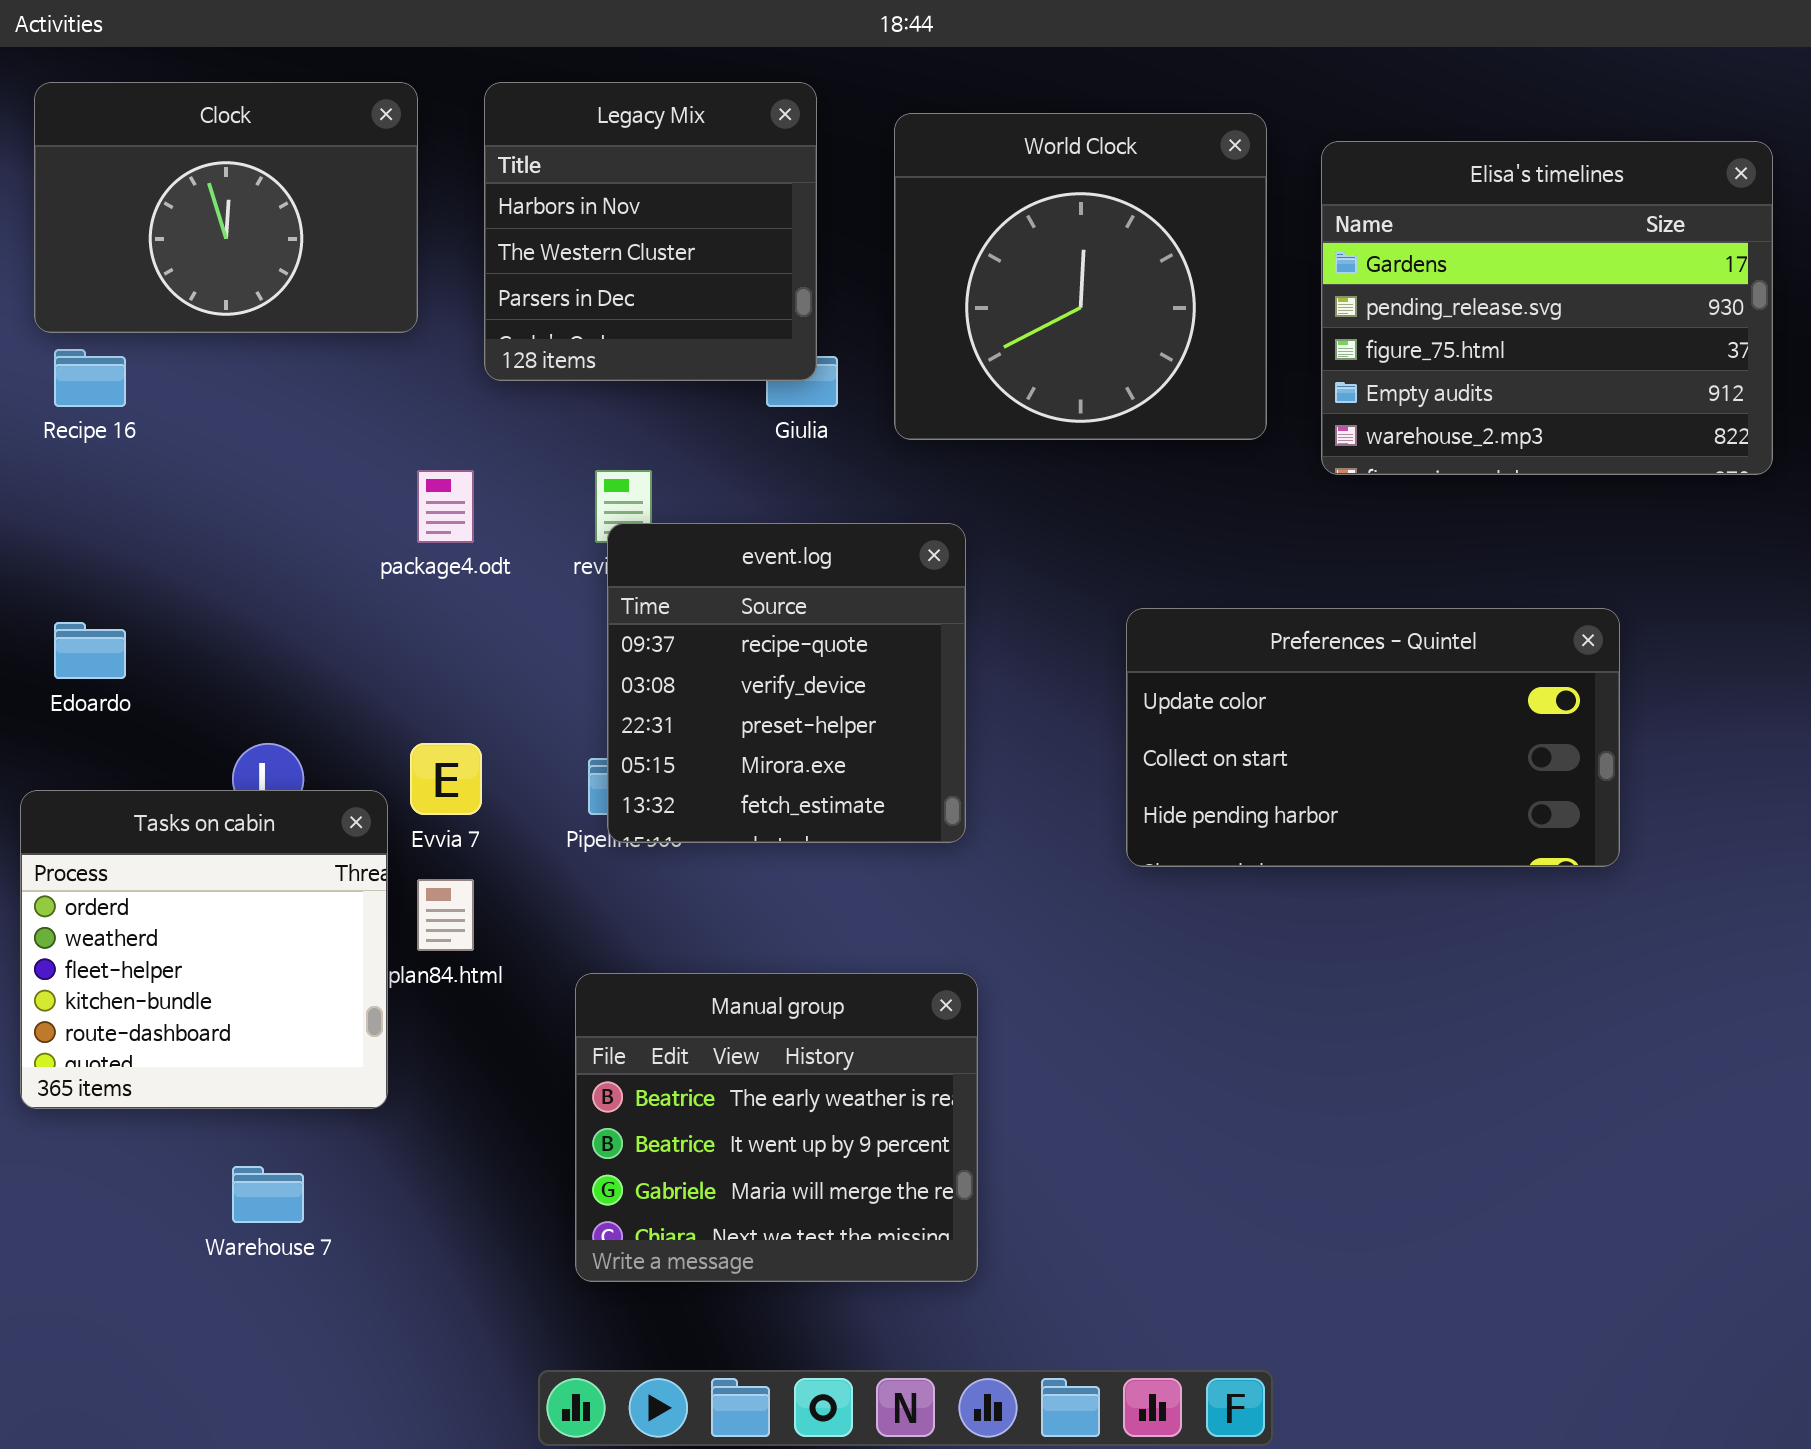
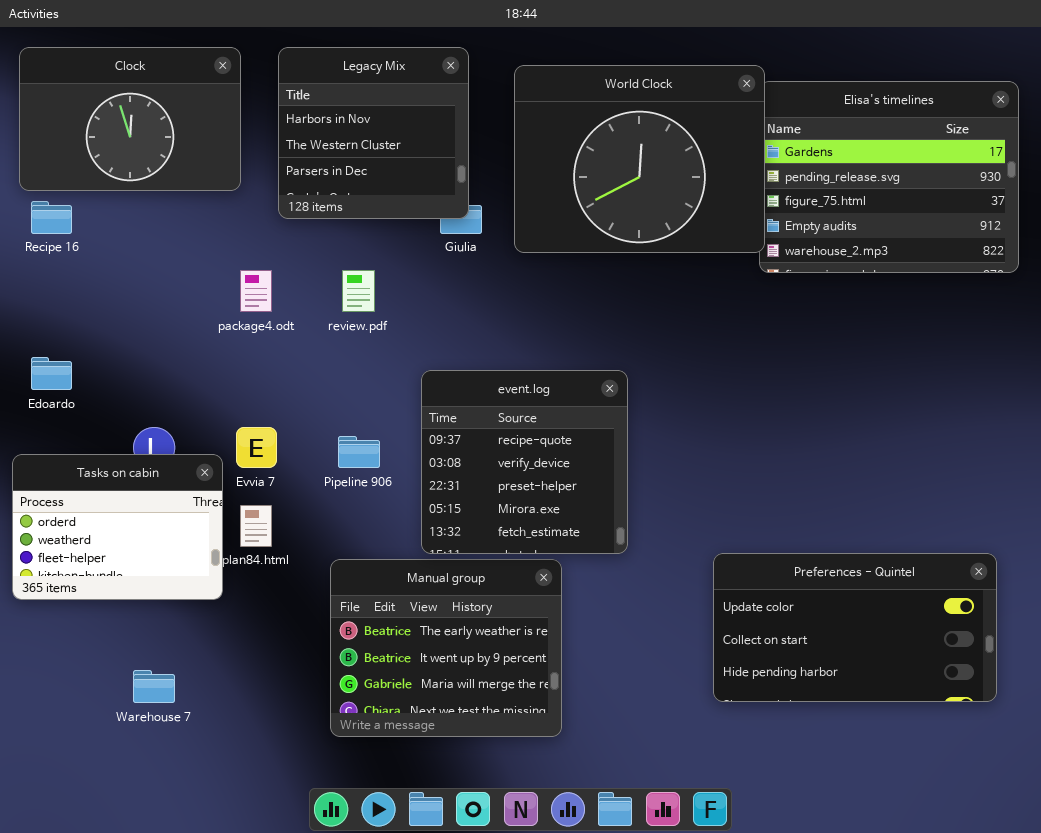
World Clock: [894,113,1267,440] -> [514,65,765,253], resized
event.log: [607,523,966,843] -> [421,370,628,554], moved
Preferences - Quintel: [1126,608,1620,867] -> [713,553,997,702], moved
Tasks on cabin: [20,790,388,1109] -> [12,454,223,600], resized

